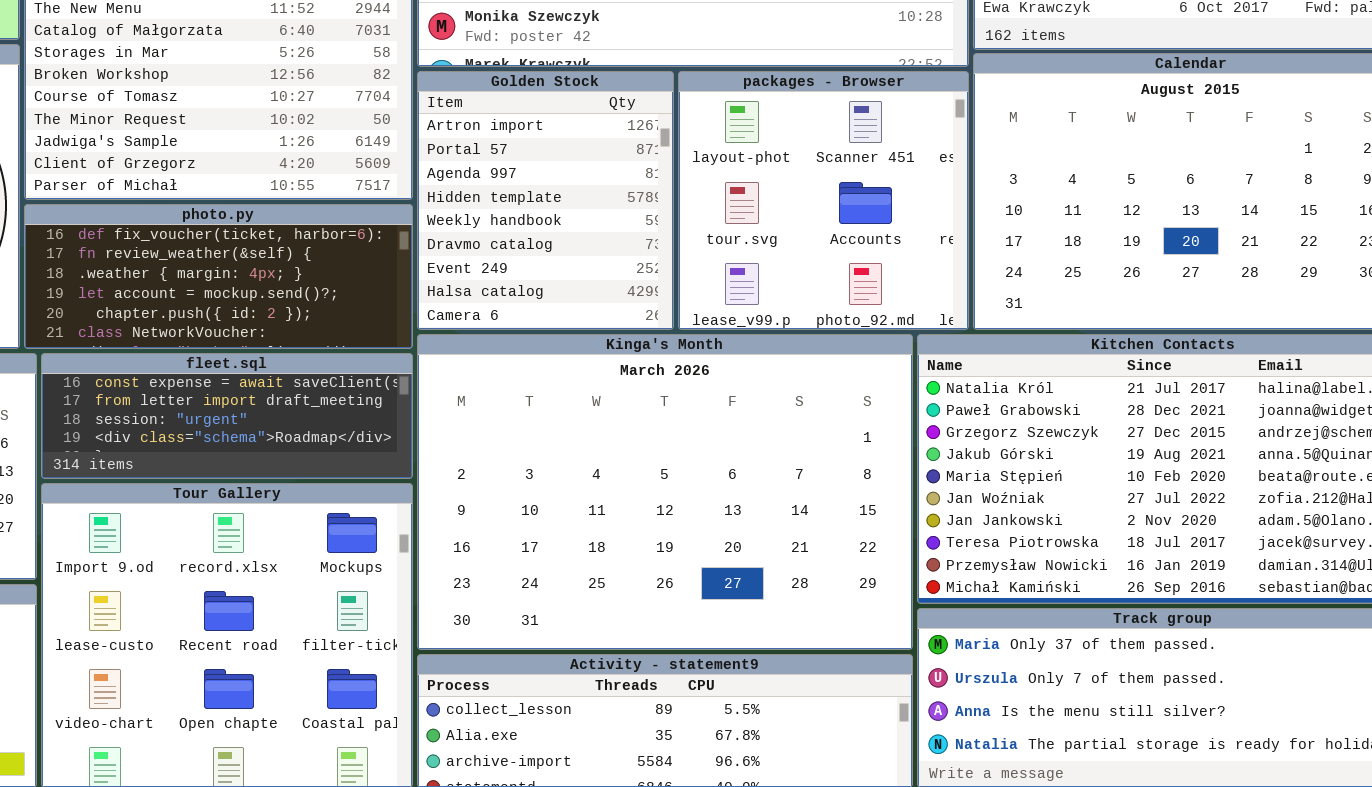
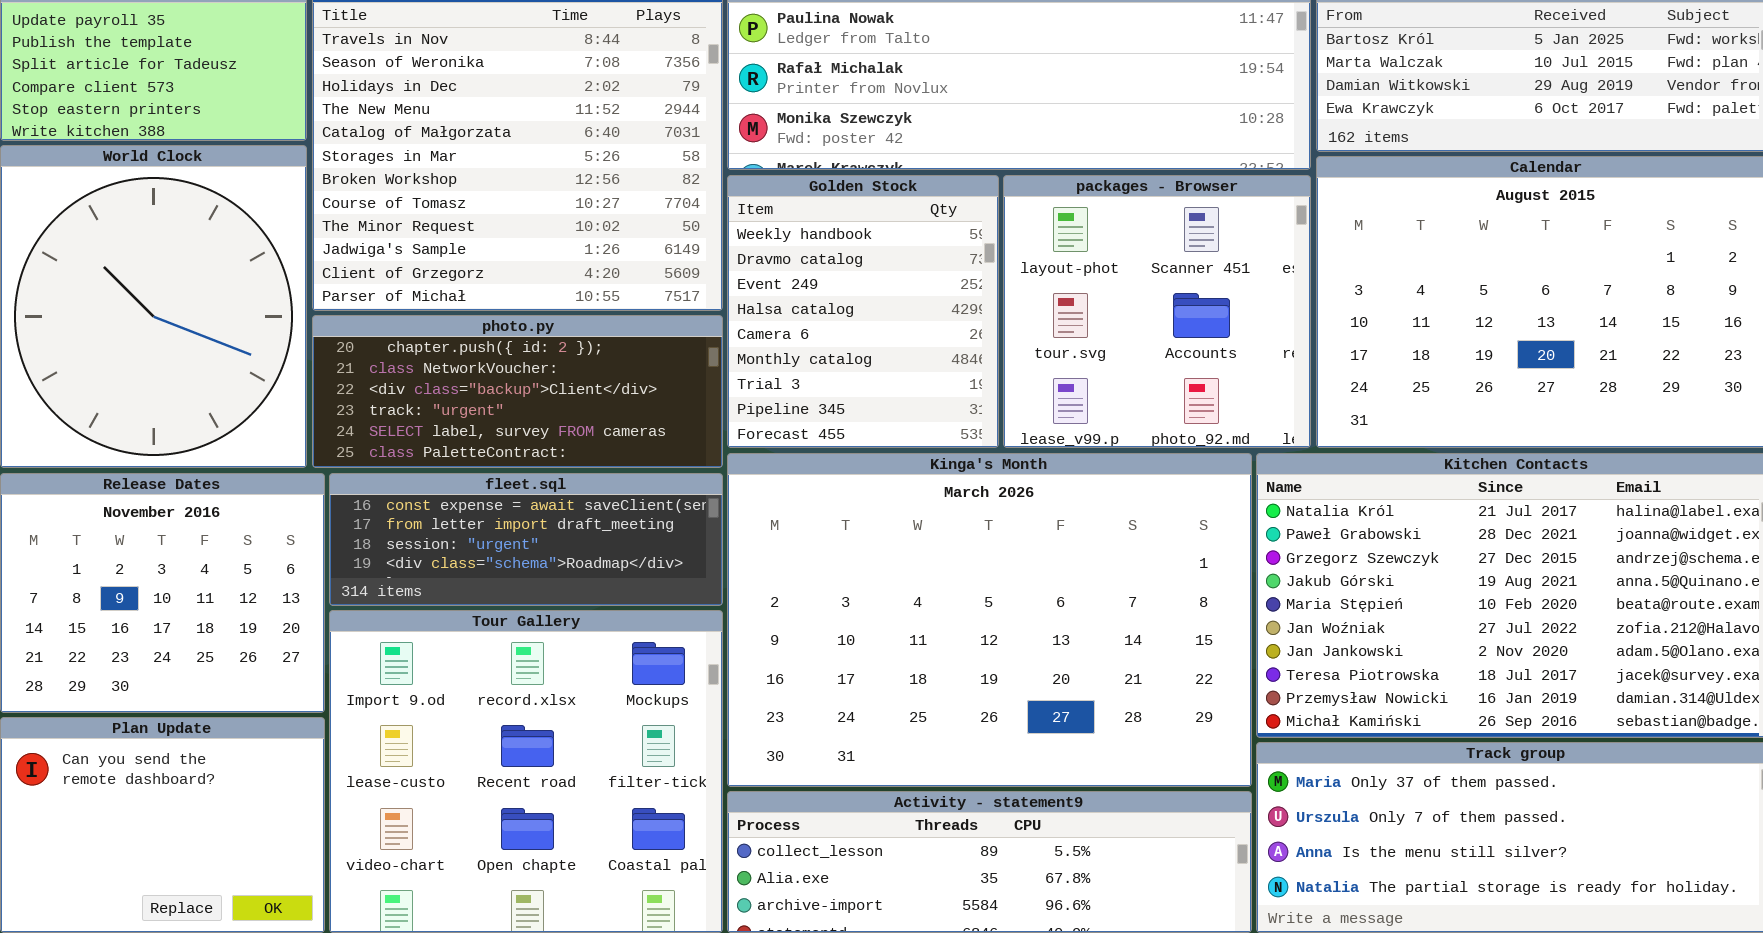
Golden Stock: [417,71,674,330] -> [727,175,999,448], scrolled down 4 rows
photo.py: [24,204,413,349] -> [312,315,723,468], scrolled down 4 rows

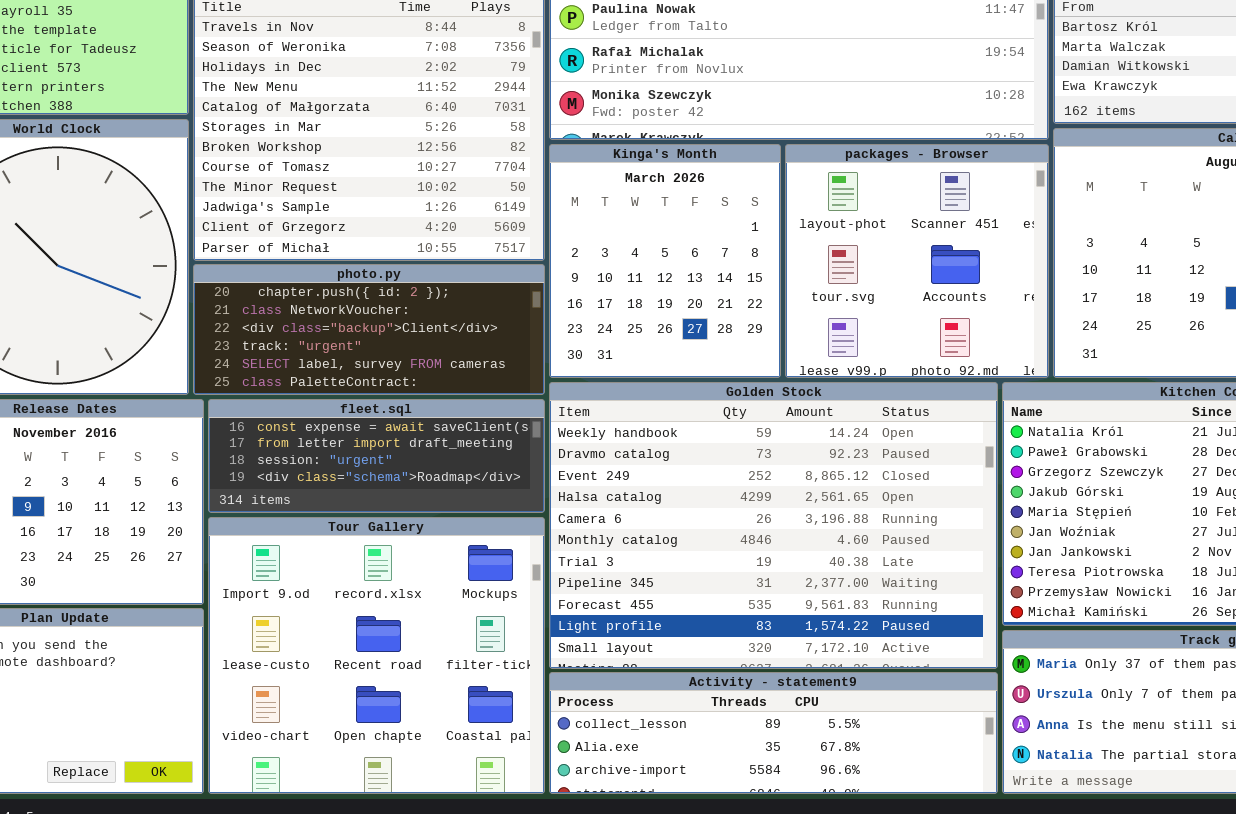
Golden Stock: [727,175,999,448] -> [549,382,998,669], moved, resized
Kinga's Month: [727,453,1252,787] -> [549,144,781,378], moved, resized

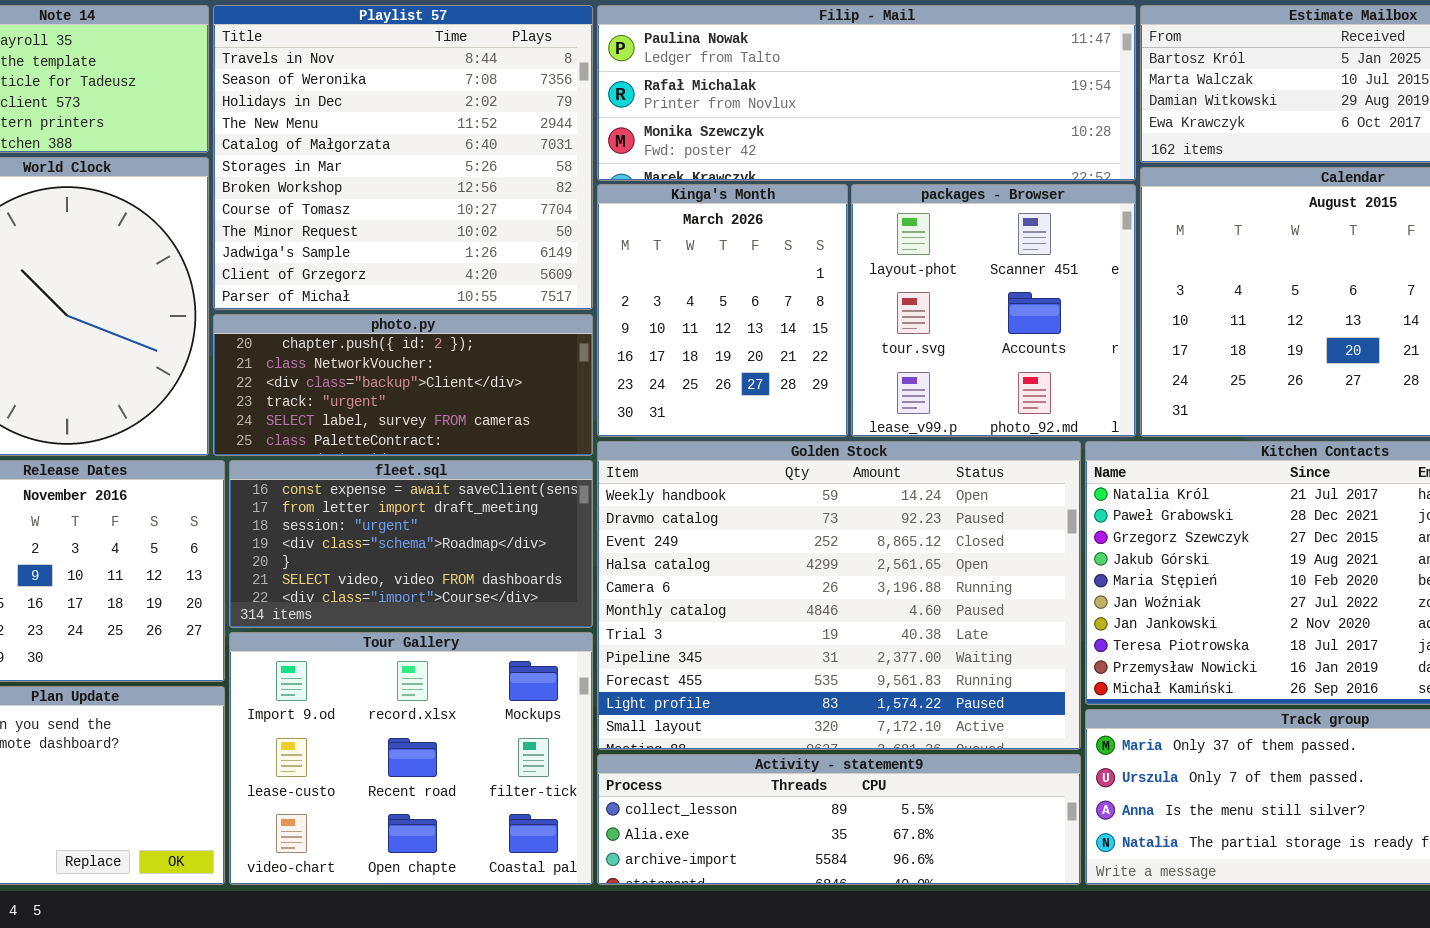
fleet.sql: [208,399,545,513] -> [229,460,593,628], resized
Tour Gallery: [208,517,545,794] -> [229,632,593,885], resized

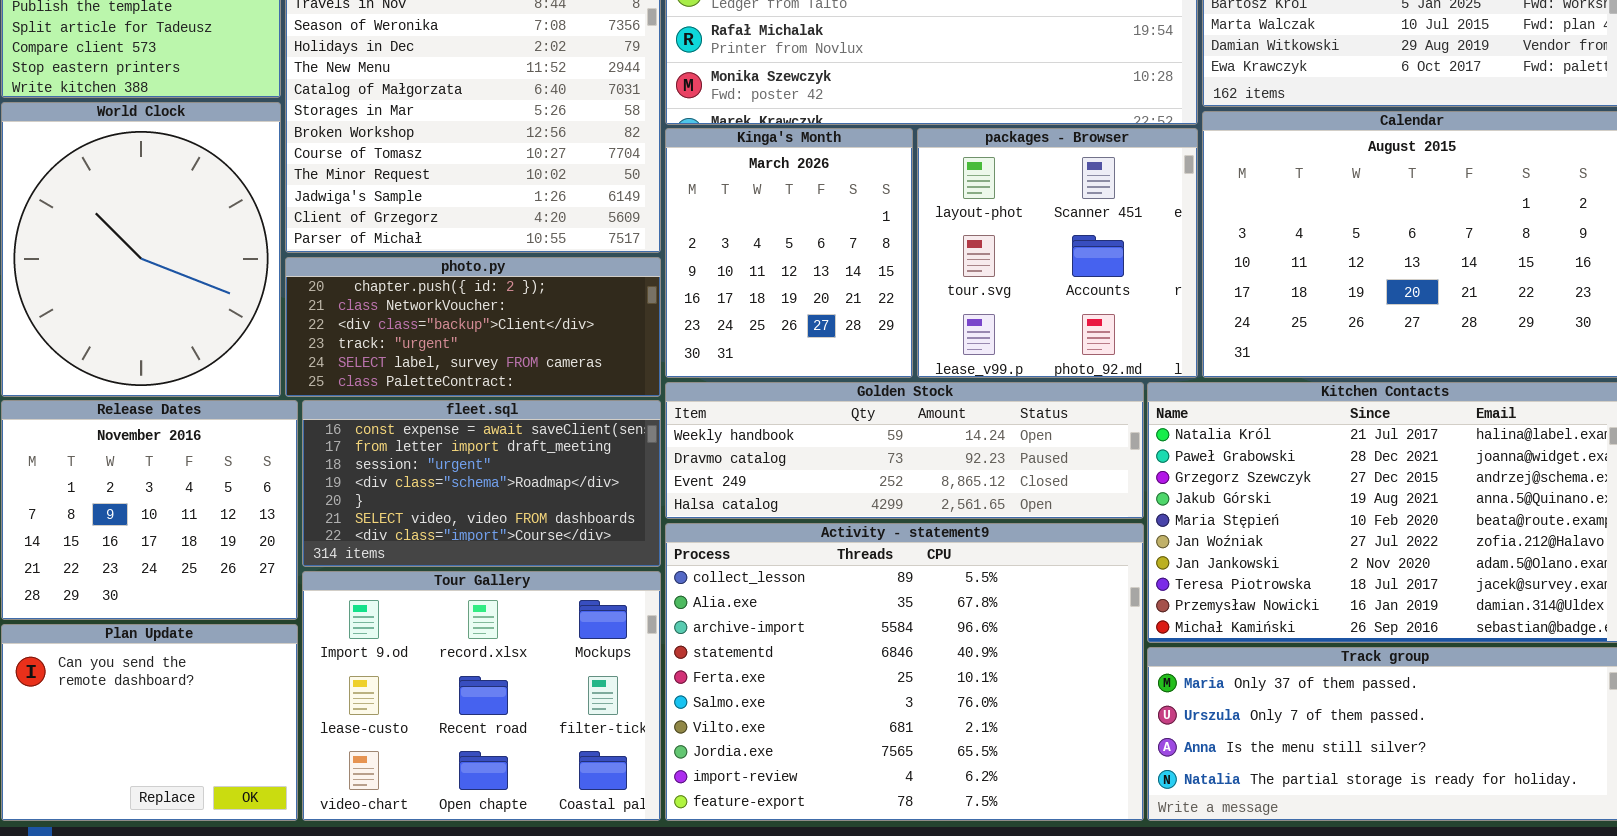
Golden Stock: [597,441,1081,750] -> [665,382,1144,519], resized
Activity - statement9: [597,754,1081,885] -> [665,523,1144,821], resized

